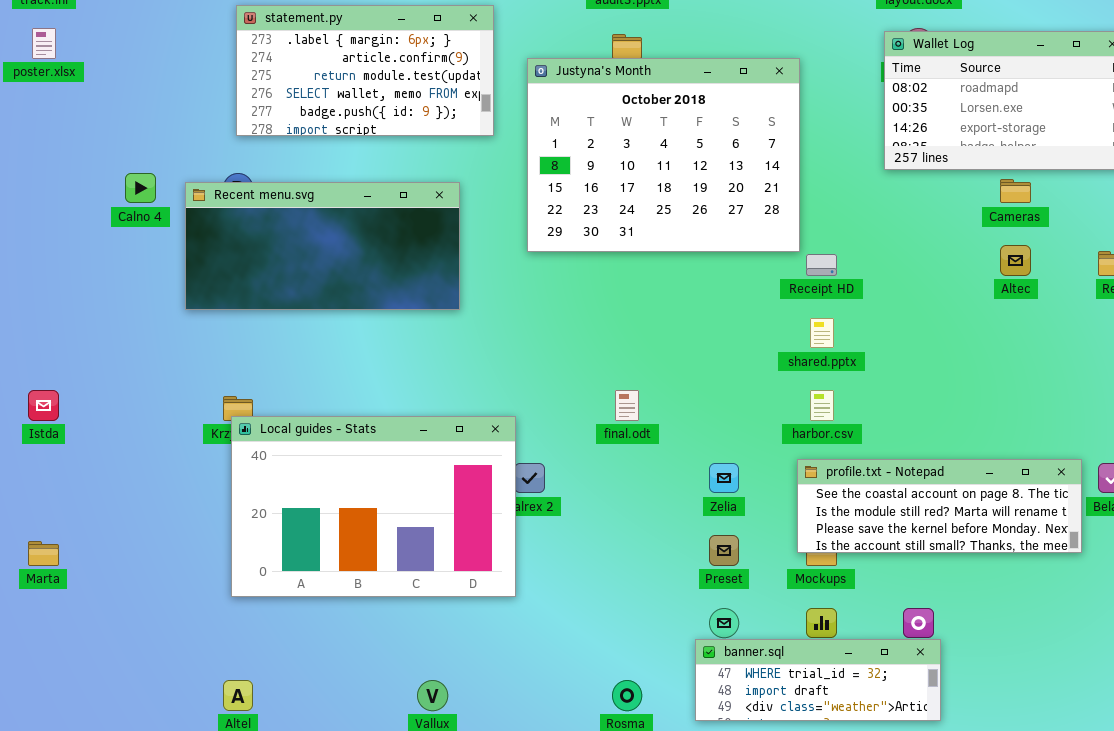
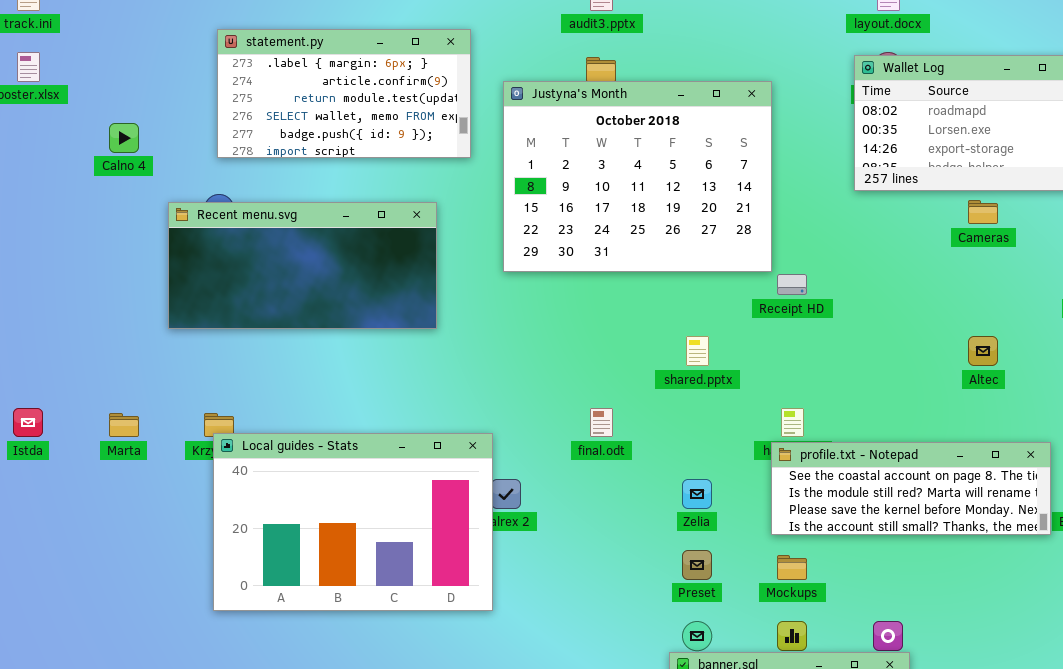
Calno 4: [125,173,156,203] -> [109,123,139,153], moved
Altec: [1000,245,1031,276] -> [968,336,998,366], moved
shared.pptx: [810,318,834,348] -> [686,336,709,366], moved
profile.txt - Notepad: [797,459,1082,553] -> [771,442,1051,535], moved
Marta: [28,541,59,566] -> [109,413,139,437], moved

